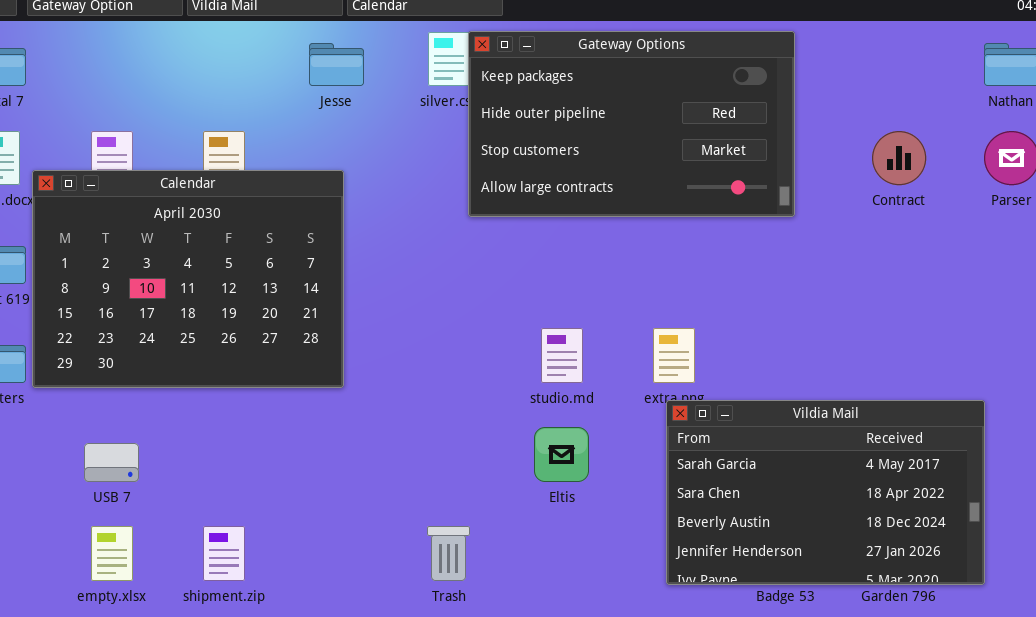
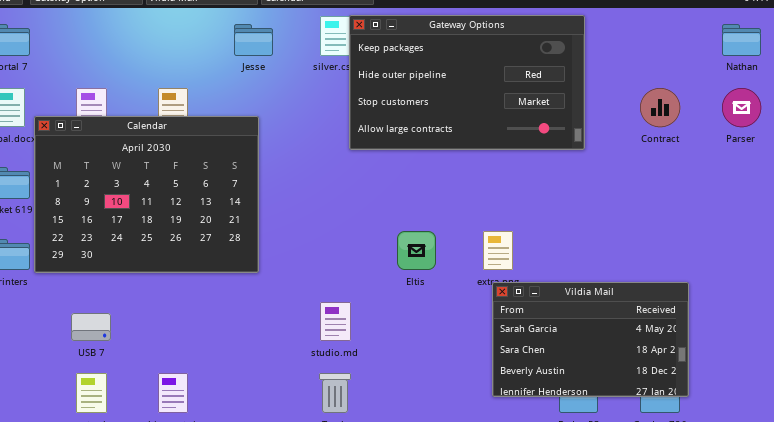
studio.md: [541,328,583,383] -> [320,302,351,341], moved
Vildia Mail: [666,400,985,585] -> [492,282,689,397], resized
Eltis: [534,427,589,482] -> [397,231,436,270], moved

